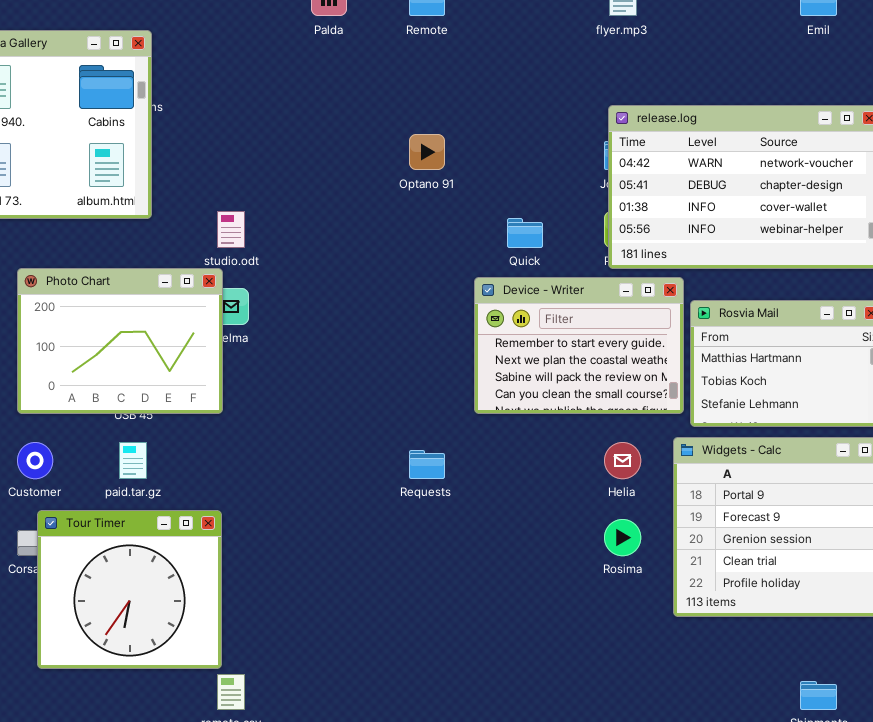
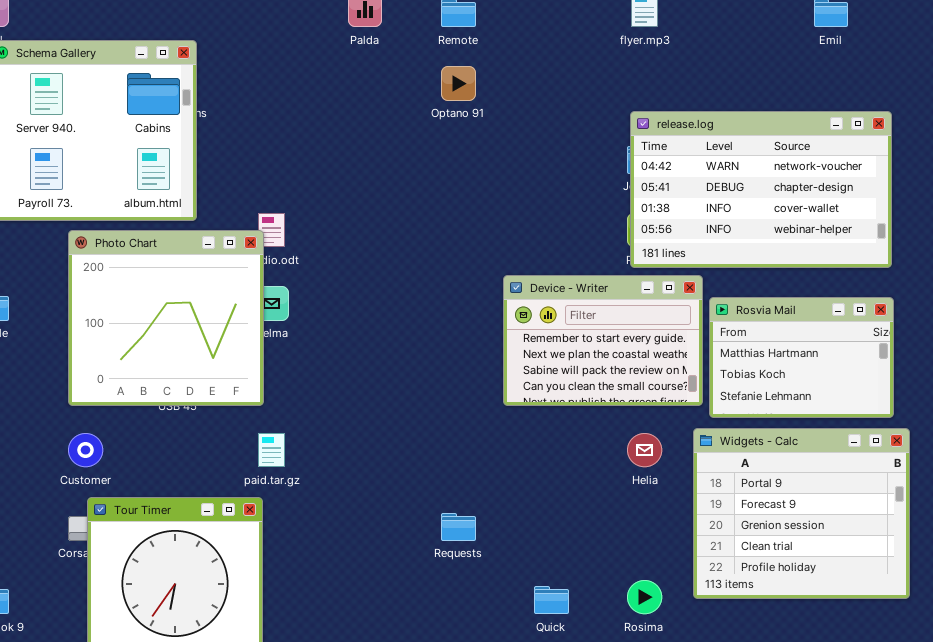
Optano 91: [409,134,445,170] -> [441,66,476,101], moved
Quick: [507,218,543,248] -> [534,586,569,614], moved
Photo Chart: [17,268,223,414] -> [68,230,264,406], resized
paid.tar.gz: [119,442,147,479] -> [258,433,285,467], moved
Requests: [409,450,445,479] -> [441,513,476,541], moved
Rosima: [604,519,641,556] -> [627,580,662,614], moved

